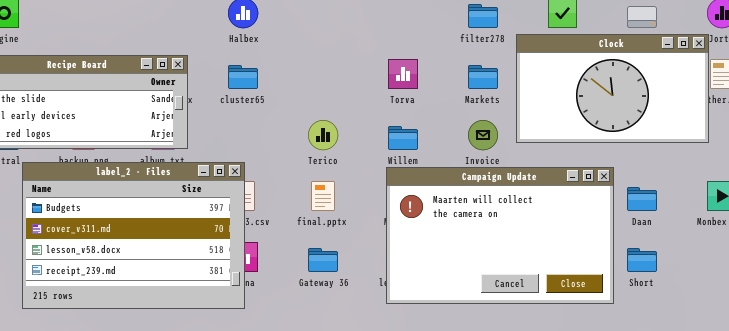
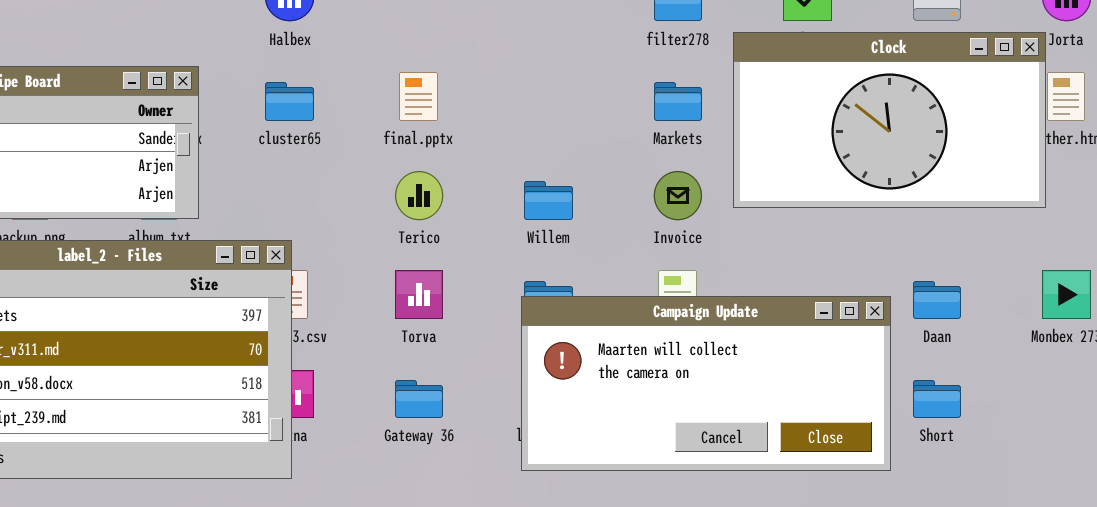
Torva: [388,59,418,89] -> [395,270,443,319], moved
Campaign Update: [386,167,614,304] -> [521,296,891,471], resized
final.pptx: [311,181,335,211] -> [399,72,438,121], moved

